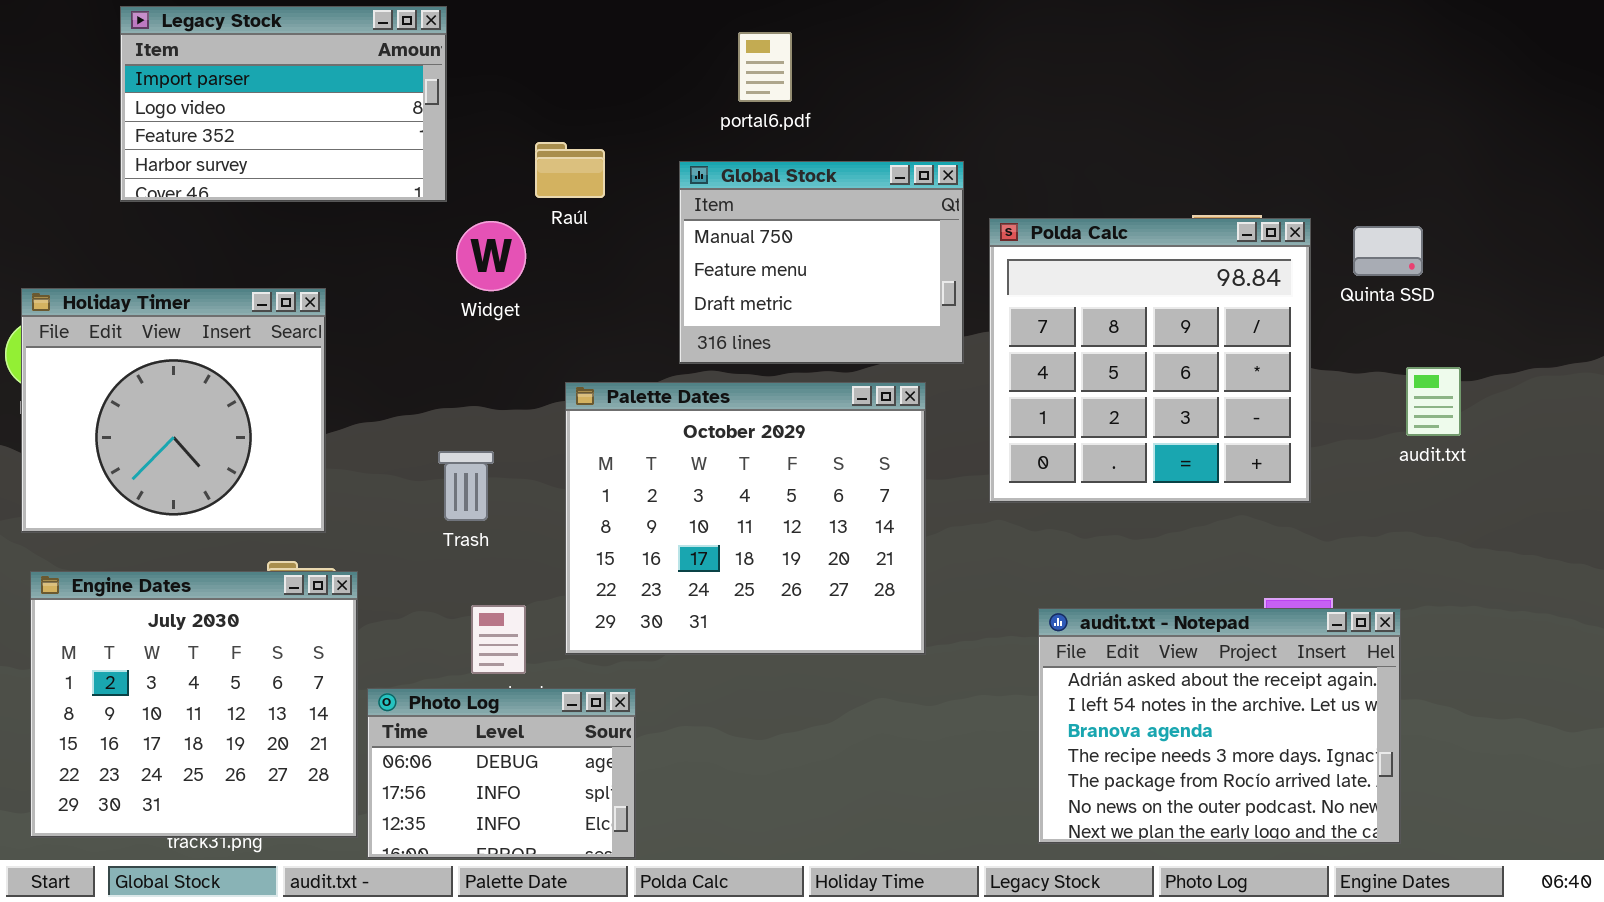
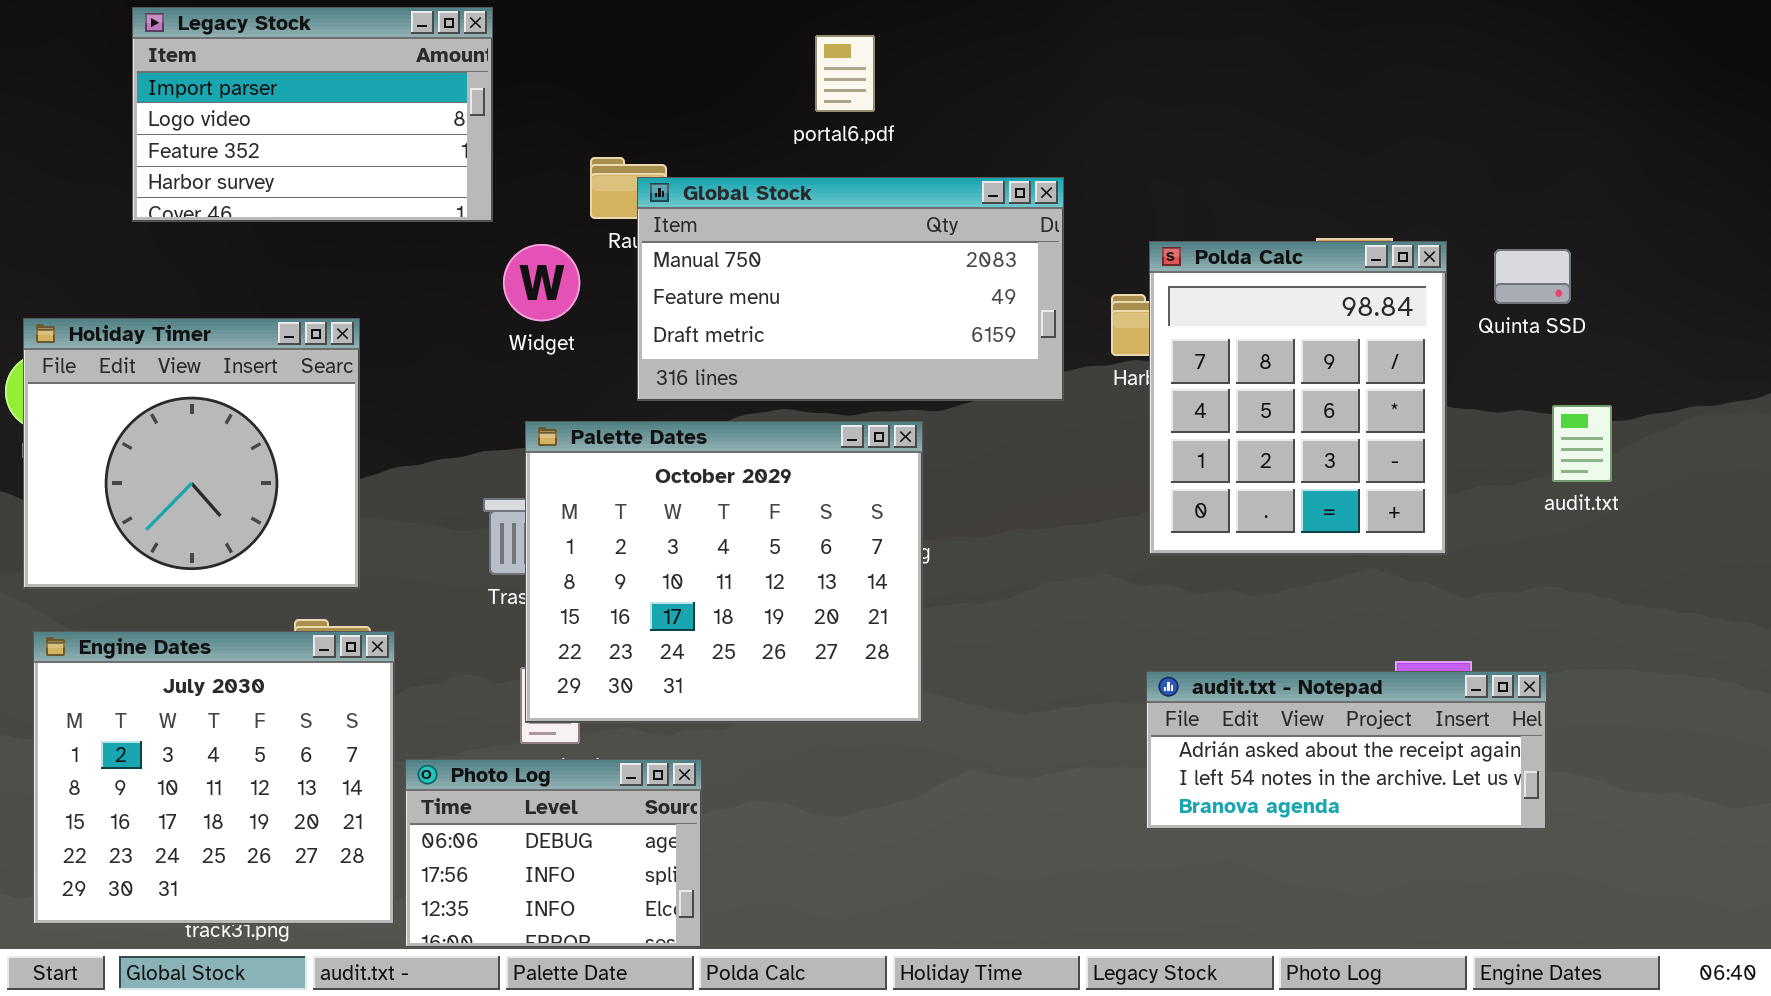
Global Stock: [679,161,964,364] -> [637,177,1064,401], resized
Polda Calc: [989,218,1311,503] -> [1149,241,1447,555], resized
Palette Dates: [565,382,926,655] -> [525,421,923,723], moved
audit.txt - Notepad: [1038,608,1401,844] -> [1146,671,1547,830], resized

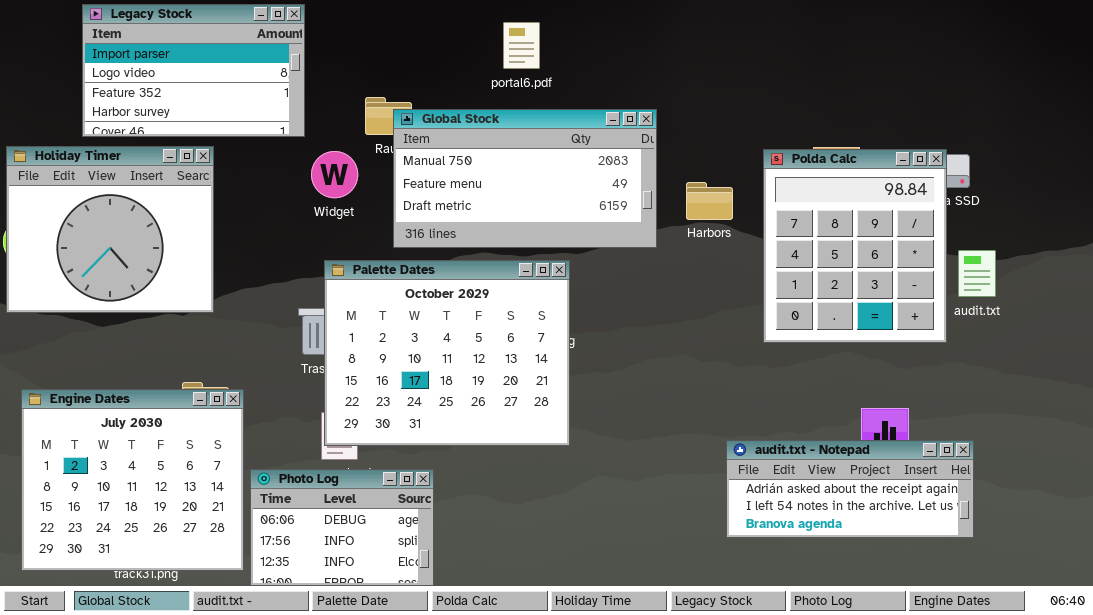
Polda Calc: [1149,241,1447,555] -> [763,149,947,343], moved
Holiday Timer: [23,318,360,589] -> [6,146,214,313], moved
audit.txt - Notepad: [1146,671,1547,830] -> [726,440,974,538], moved

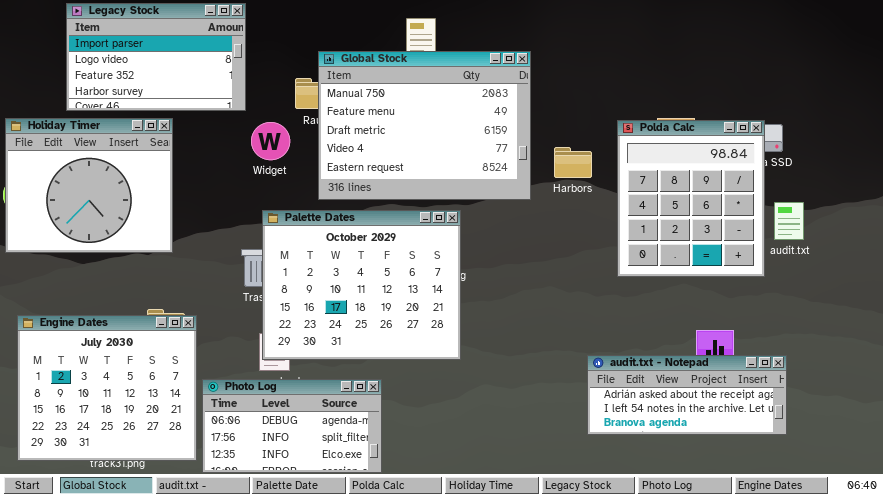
Global Stock: [393,109,657,248] -> [318,51,531,200], resized
Photo Log: [250,469,434,586] -> [202,379,382,473], resized

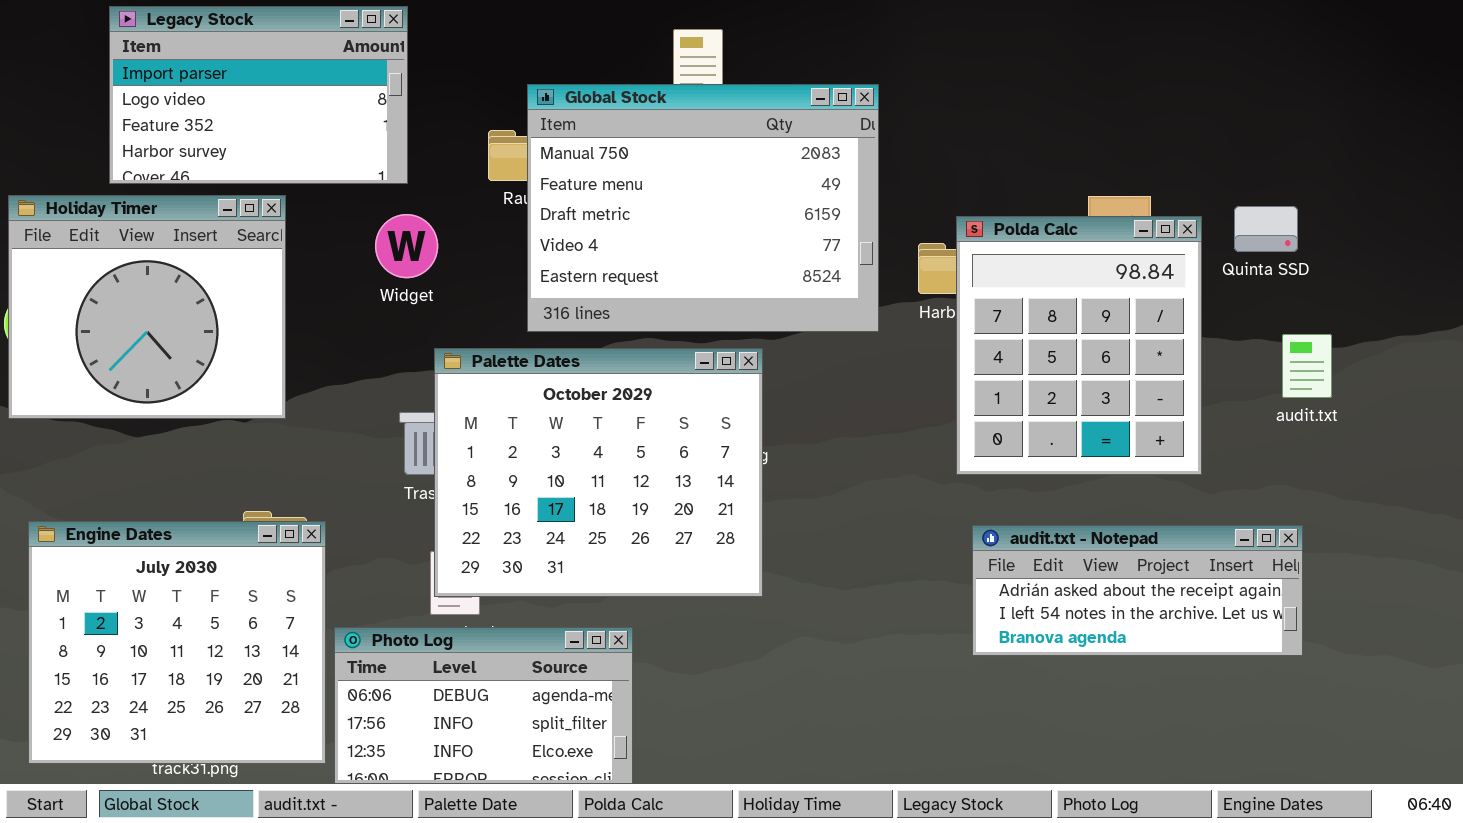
Polda Calc: [617,120,765,277] -> [956,216,1202,475], moved
Widget: [251,122,290,160] -> [375,214,438,278], moved
audit.txt - Notepad: [587,355,787,435] -> [972,525,1303,656], moved

